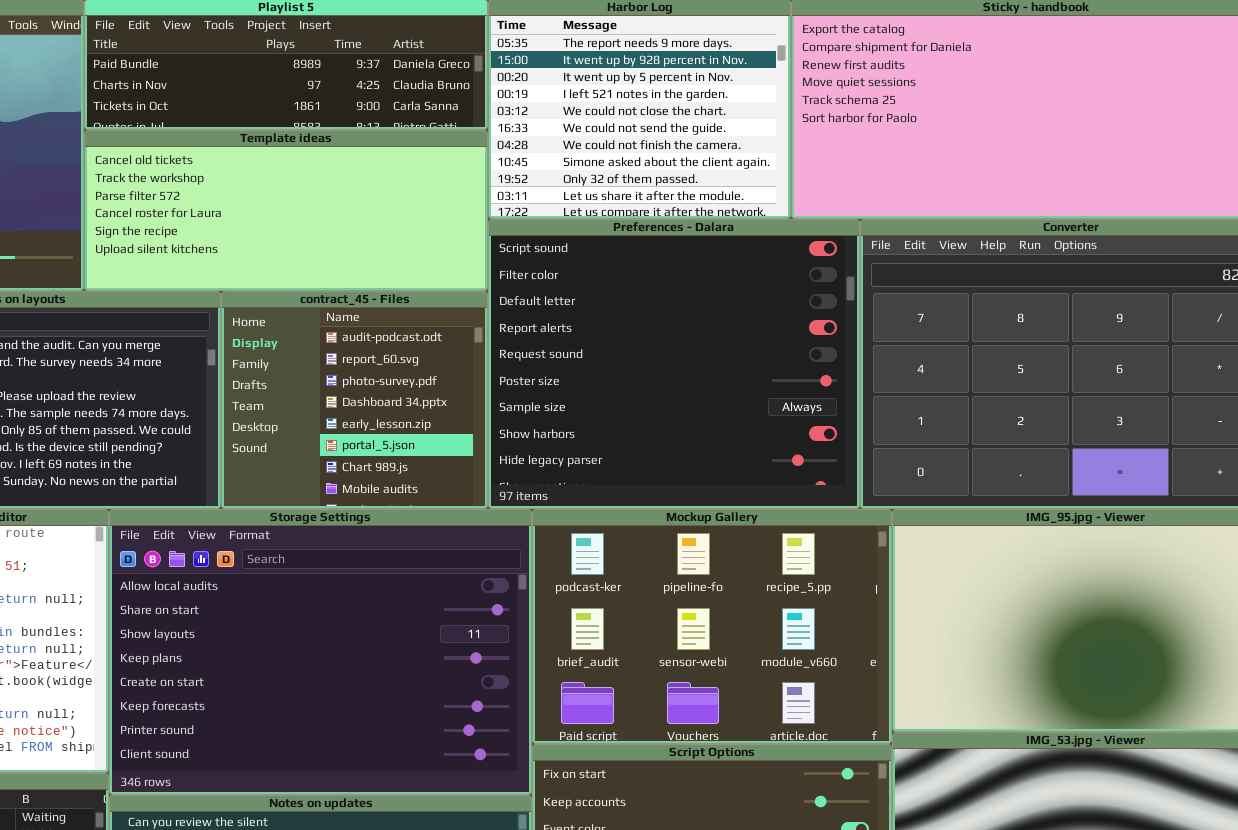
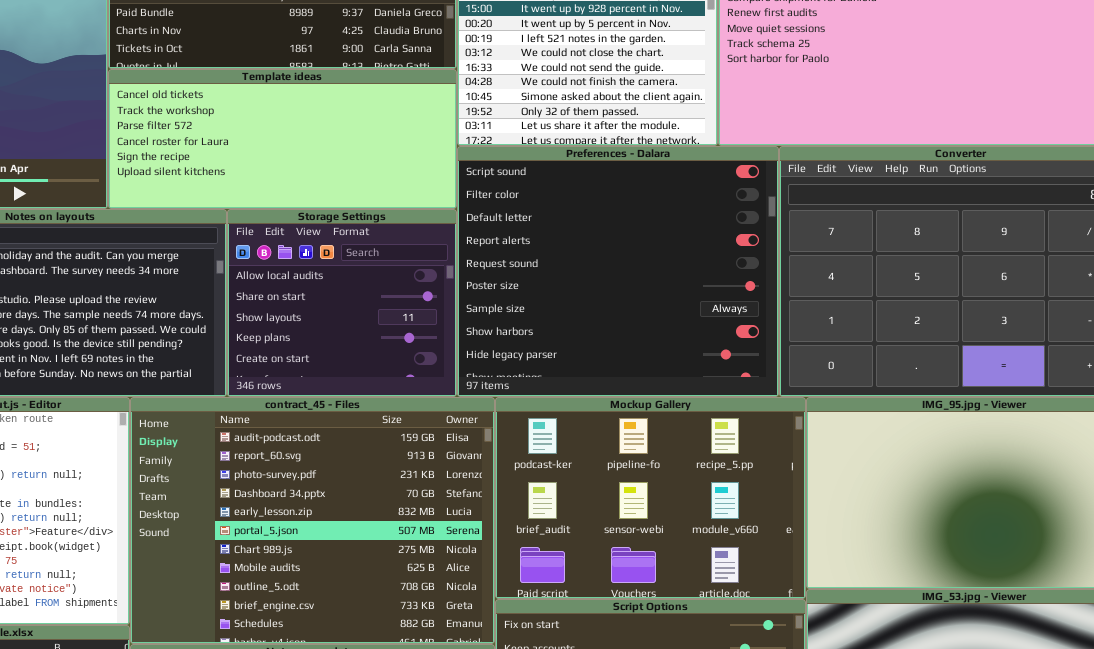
contract_45 - Files: [221,291,488,509] -> [130,397,495,644], moved, resized
Storage Settings: [109,509,532,795] -> [227,209,457,397], moved, resized

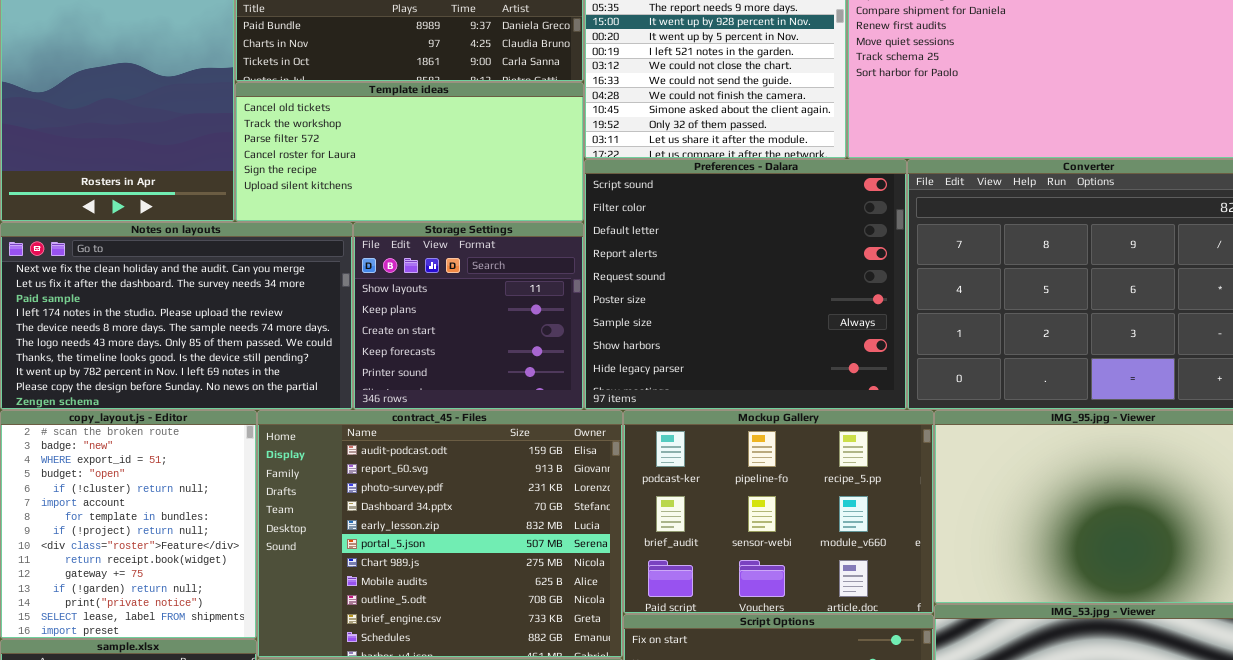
Storage Settings: [227,209,457,397] -> [353,222,584,410], scrolled down 2 rows

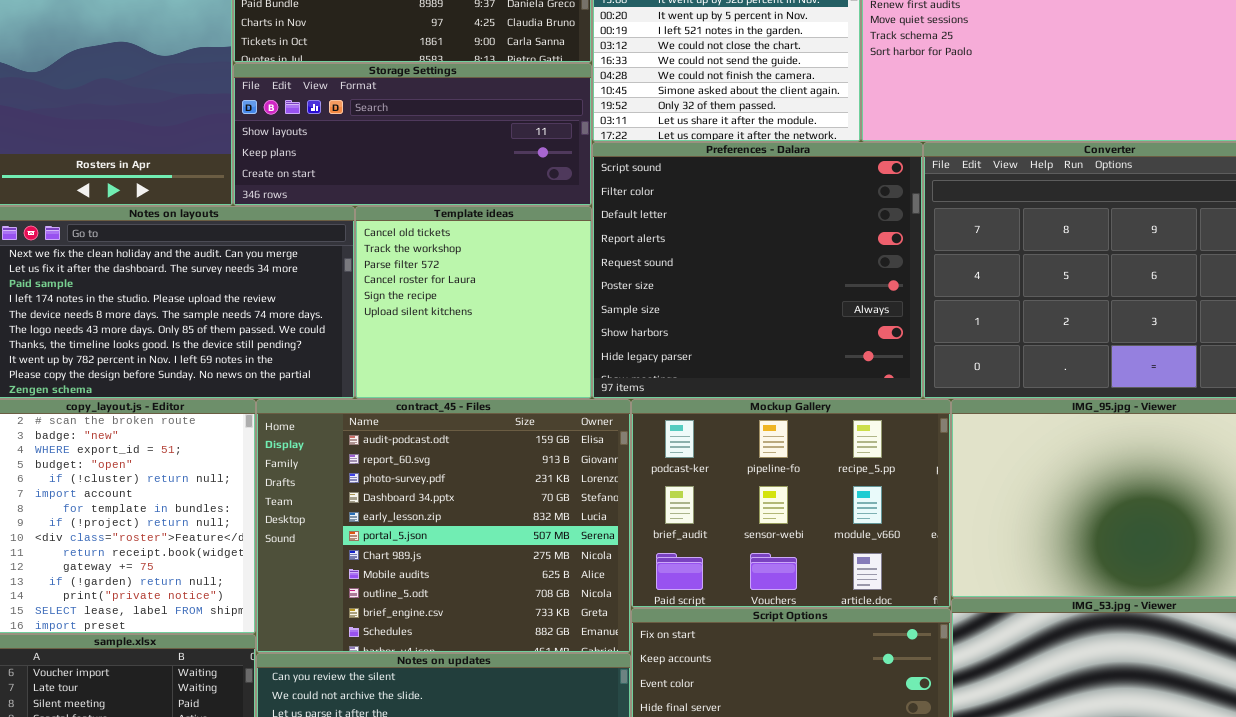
Template ideas: [235,82,584,222] -> [355,206,592,399], moved, resized
Storage Settings: [353,222,584,410] -> [233,63,592,206], moved, resized

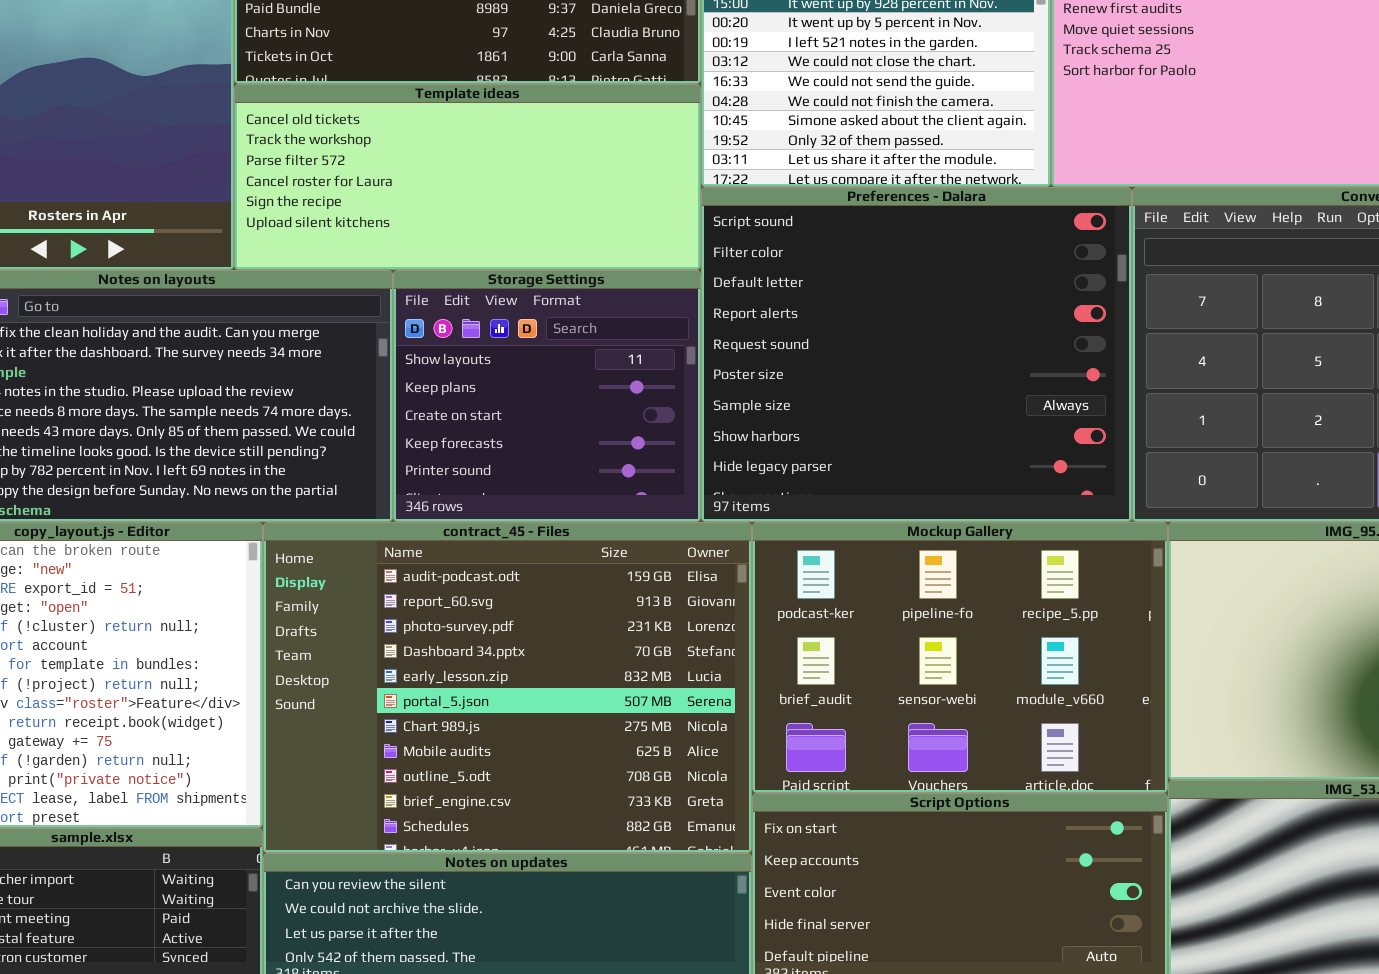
Storage Settings: [233,63,592,206] -> [393,270,701,522], moved, resized
Template ideas: [355,206,592,399] -> [234,84,701,270], moved, resized

